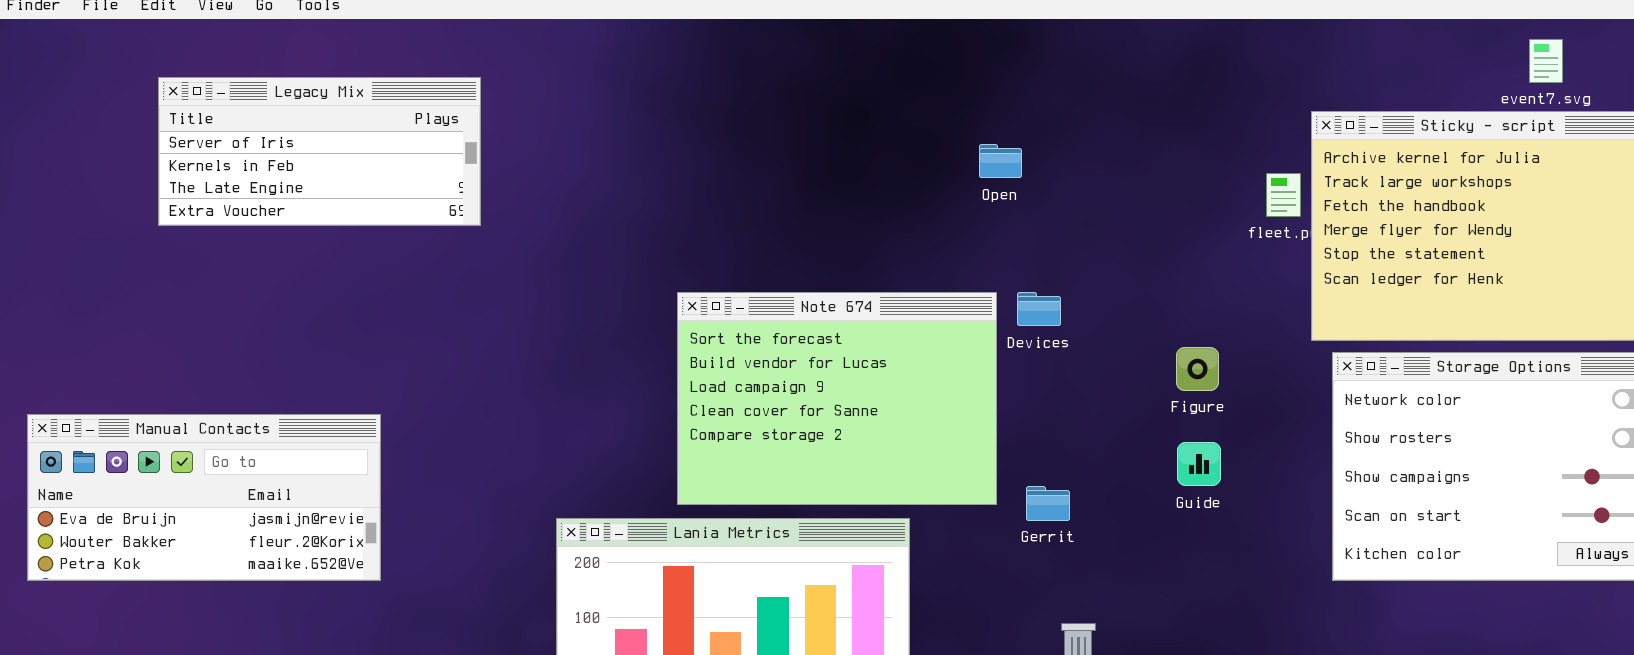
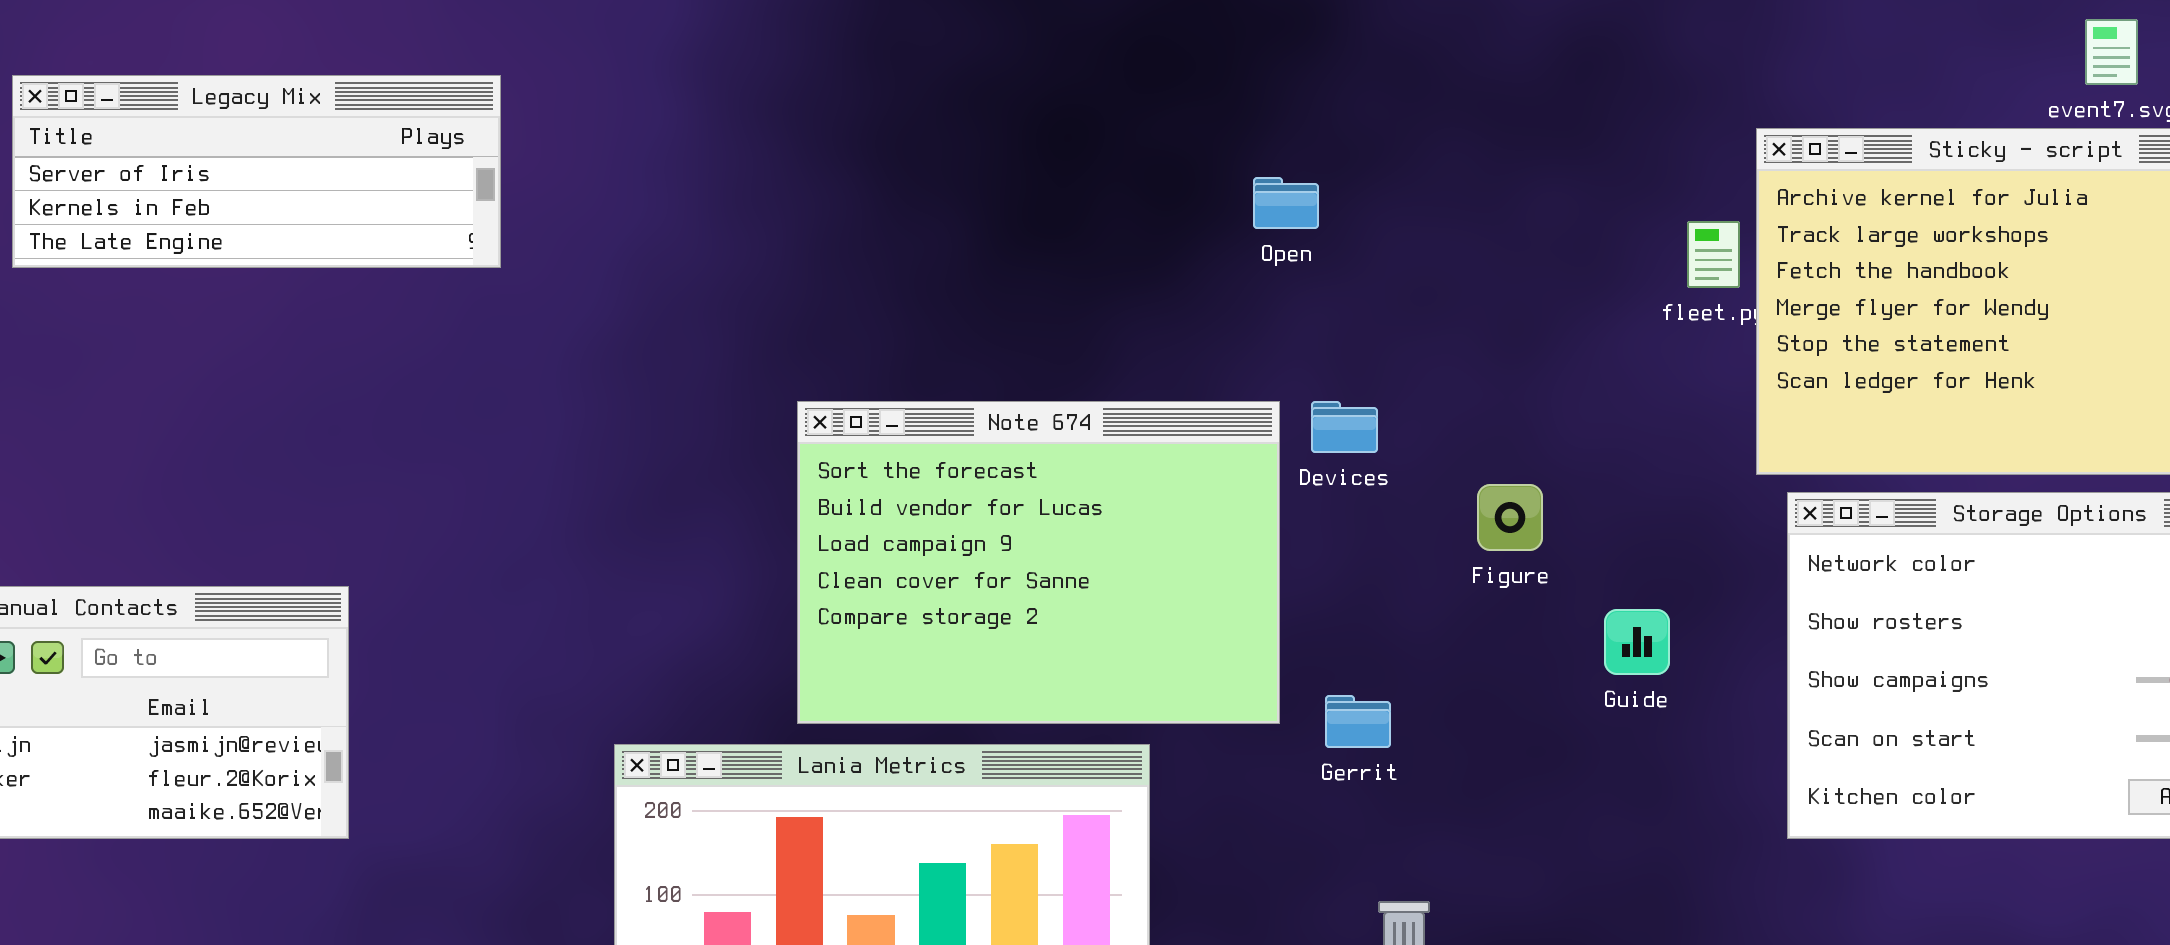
Legacy Mix: [158,77,481,226] -> [12,75,501,268], resized
Figure: [1176,347,1219,391] -> [1477,484,1543,551], moved
Guide: [1177,442,1221,486] -> [1604,609,1670,675], moved

